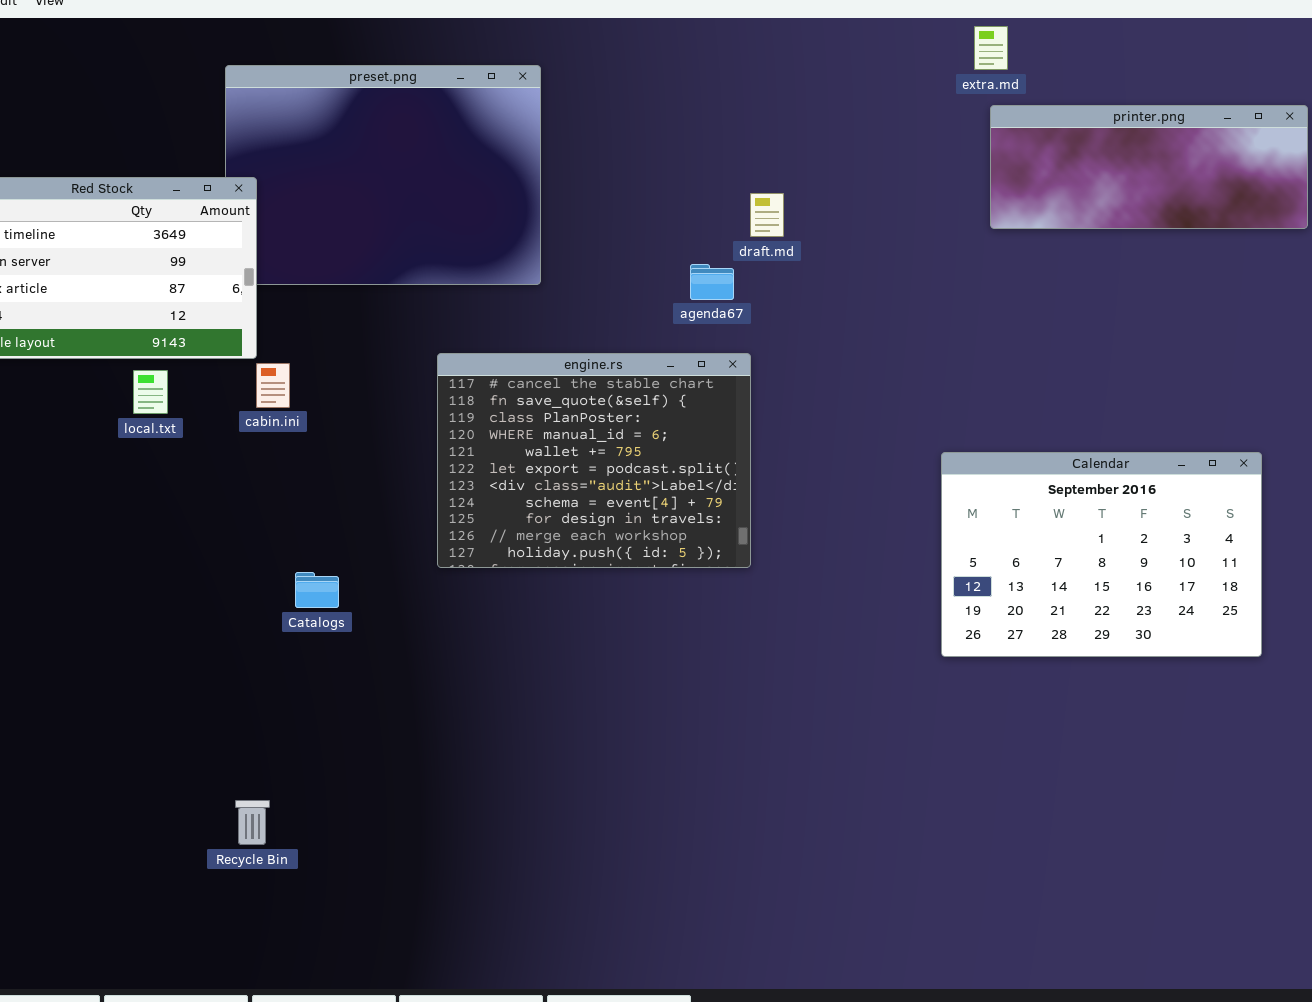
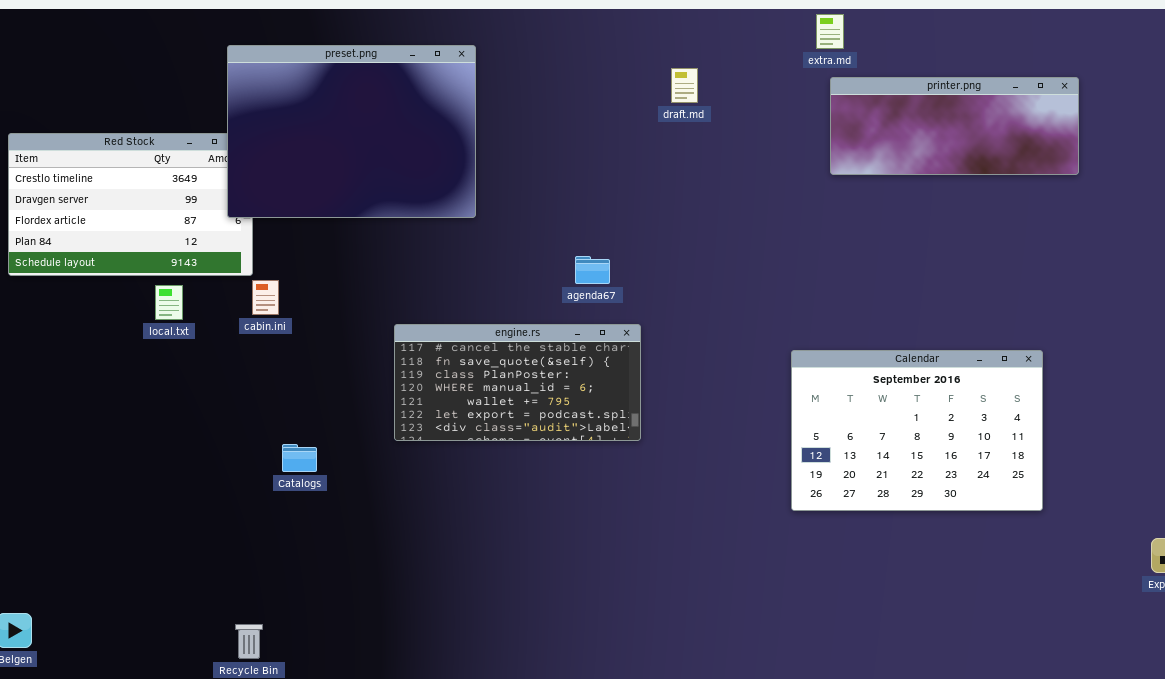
preset.png: [225,65,541,285] -> [227,45,476,218], raised
draft.md: [750,193,784,237] -> [671,68,698,103], moved
agenda67: [690,264,734,300] -> [575,256,610,284], moved
engine.rs: [437,353,751,568] -> [394,324,641,441], resized

